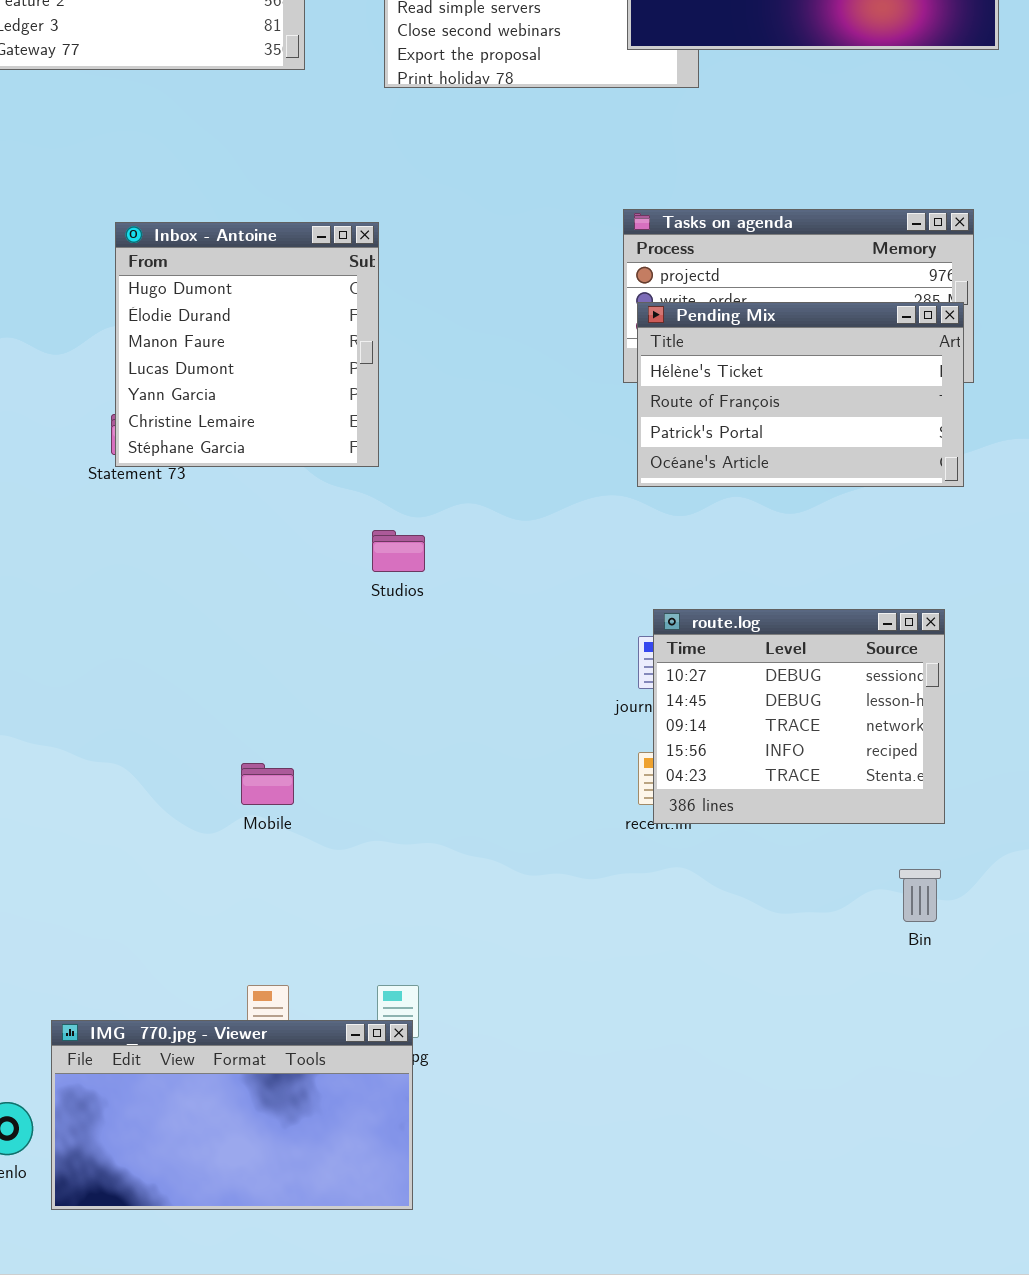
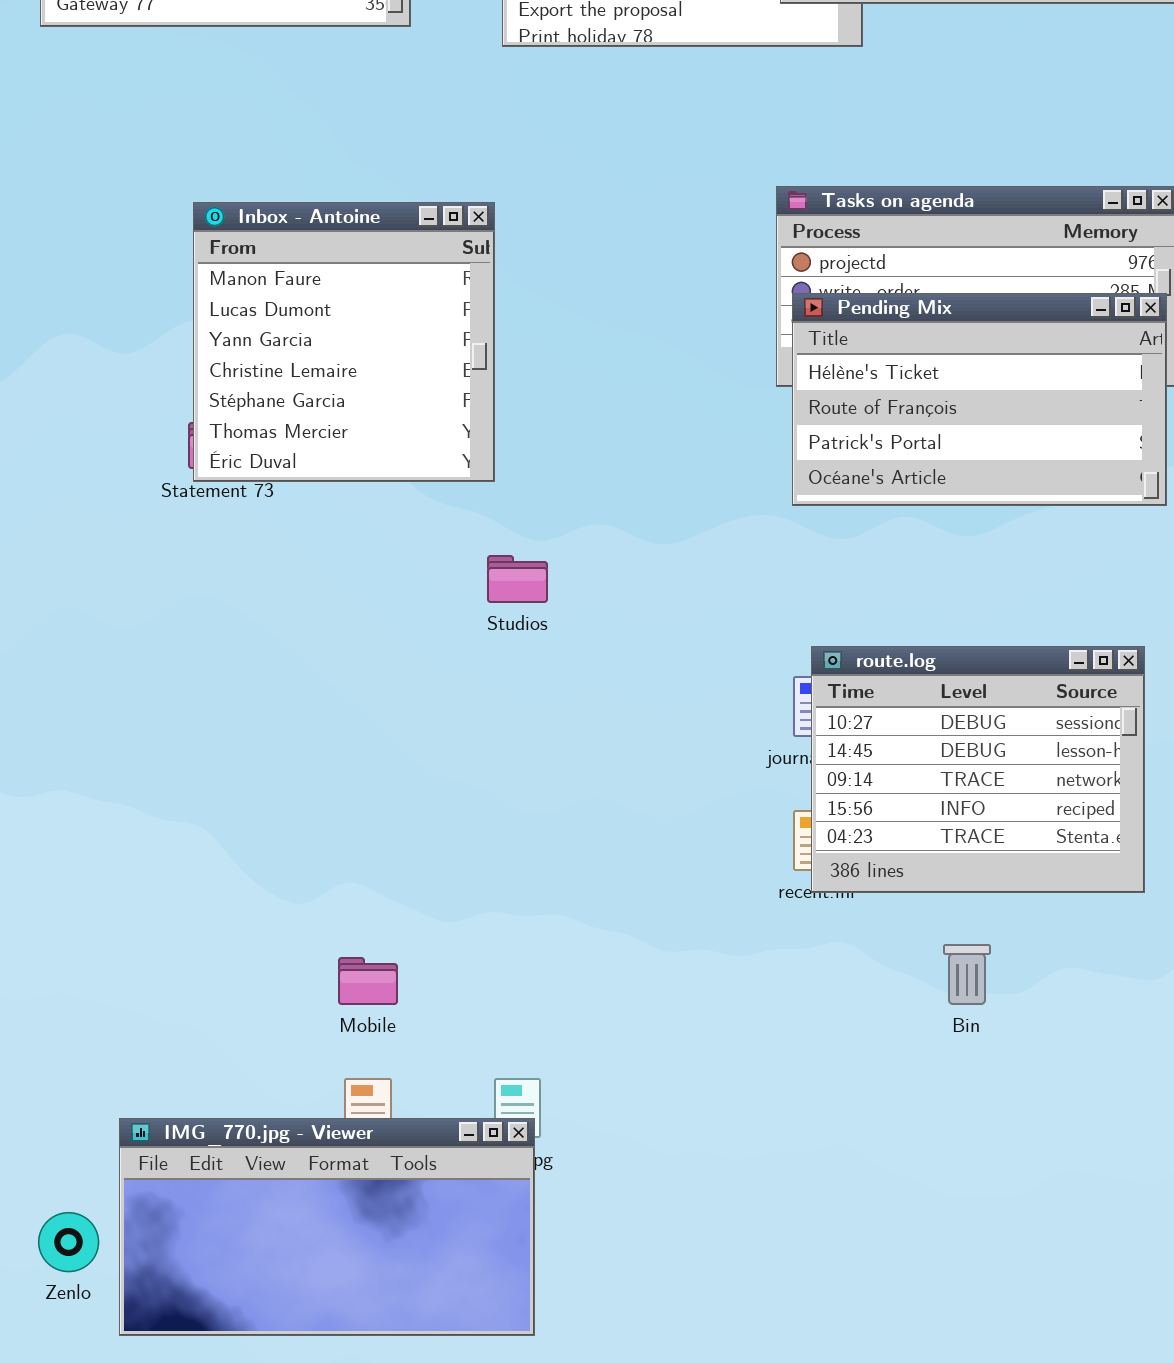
Inbox - Antoine: [115,222,379,467] -> [193,202,495,482], scrolled down 2 rows
Mobile: [241,763,294,805] -> [338,957,398,1005], moved
Bin: [899,869,941,922] -> [943,944,991,1005], moved

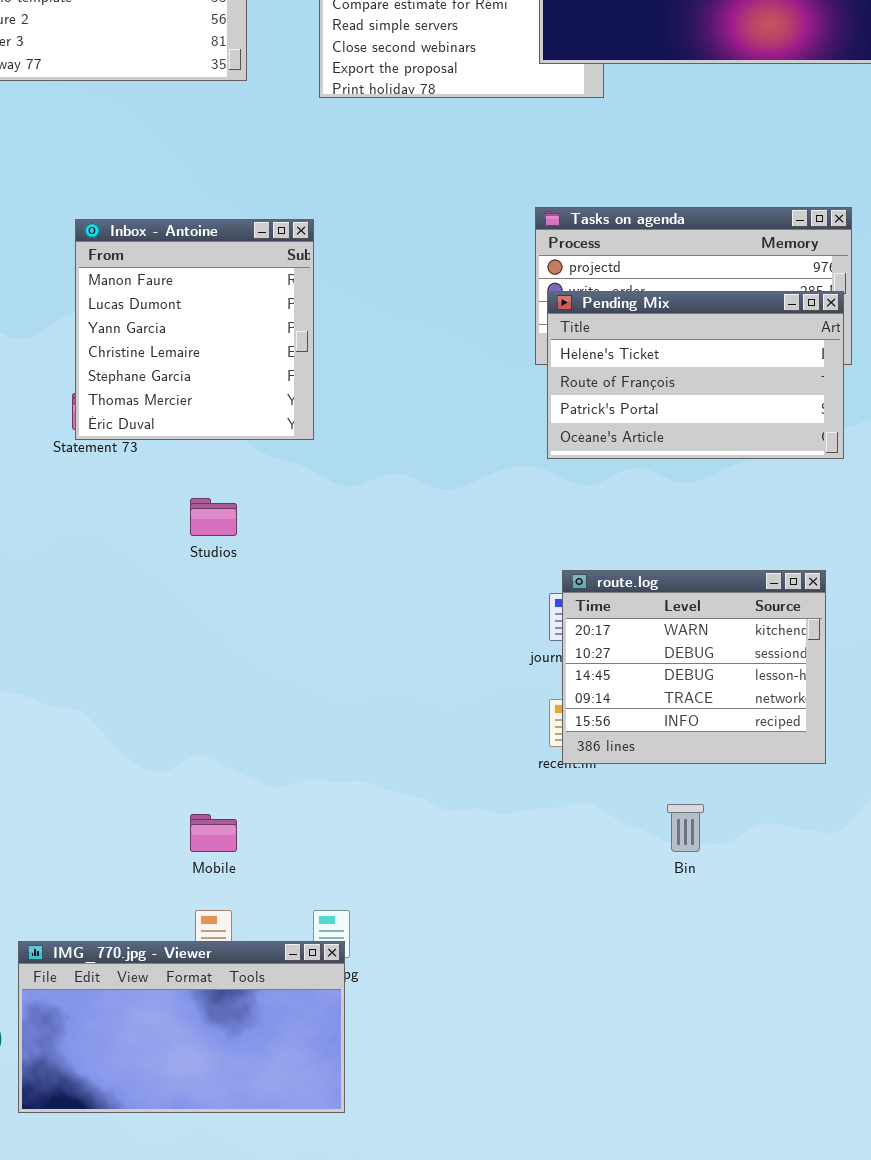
Studios: [487,555,548,603] -> [190,498,237,536], moved
route.log: [811,646,1145,893] -> [562,570,826,764], scrolled up 1 row

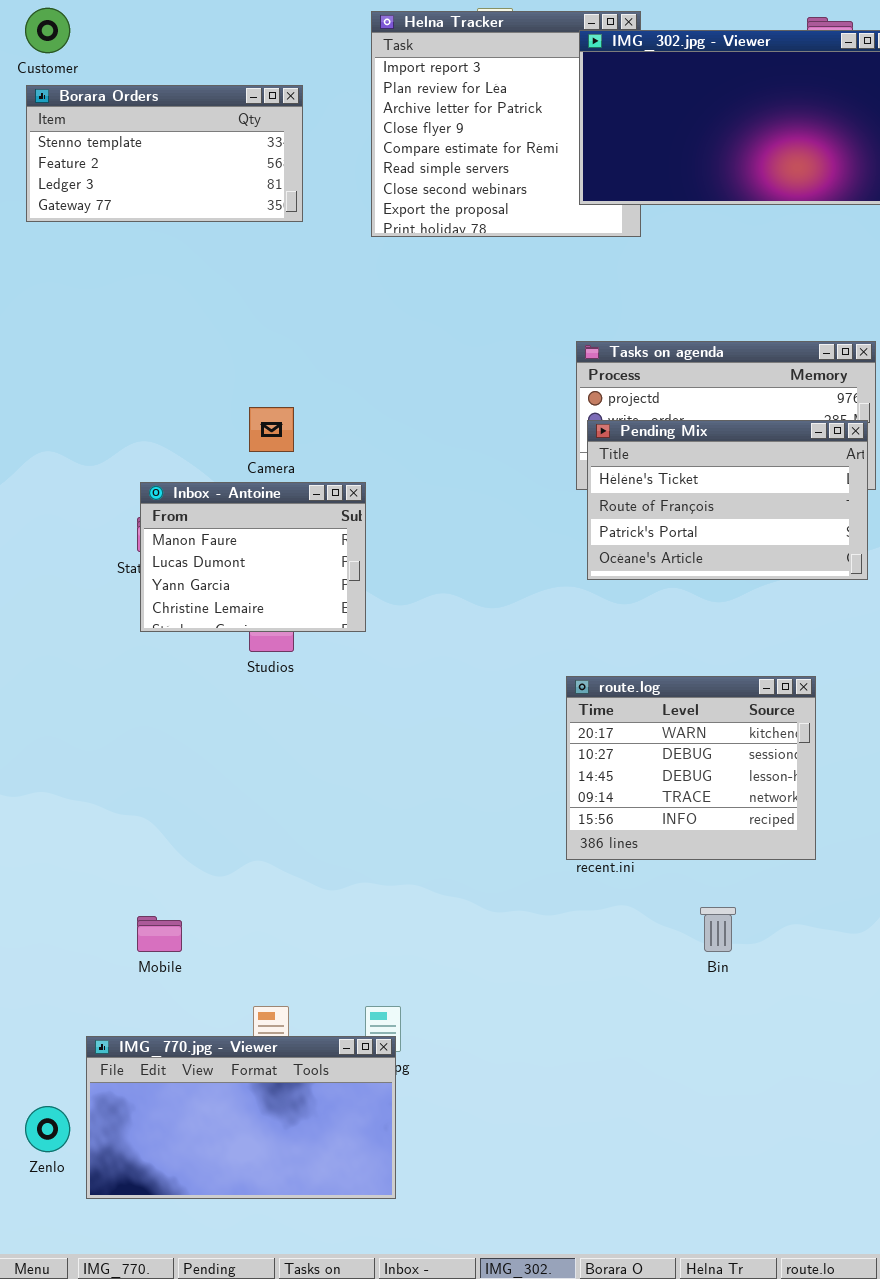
Inbox - Antoine: [75,219,314,440] -> [140,482,366,632], moved, resized
route.log: [562,570,826,764] -> [566,676,816,860], moved
Mobile: [190,814,237,852] -> [137,916,182,952], moved

